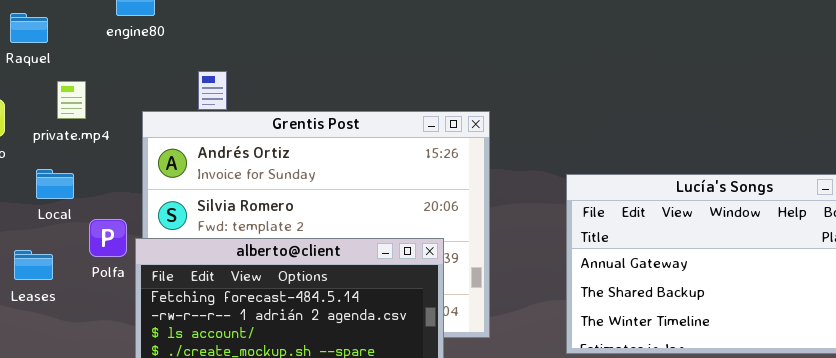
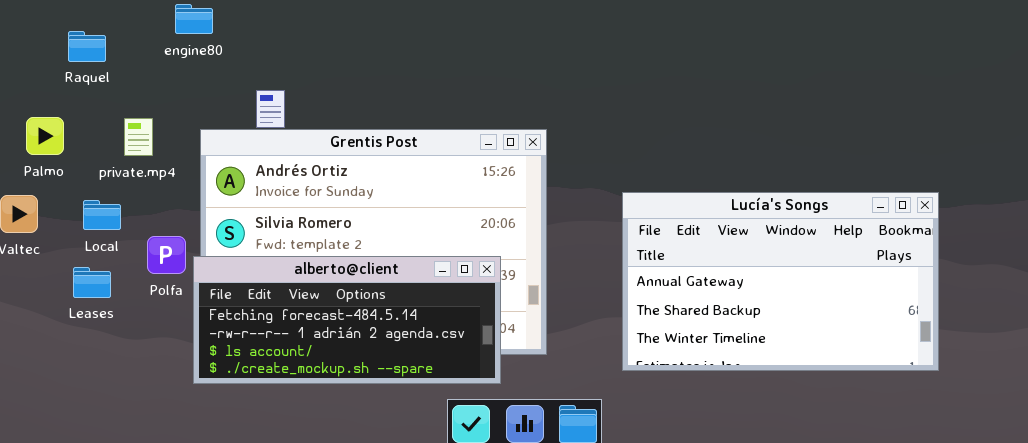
private.mp4: [57,81,86,119] -> [124,118,153,156], moved
Local: [36,169,74,199] -> [83,200,121,230], moved

